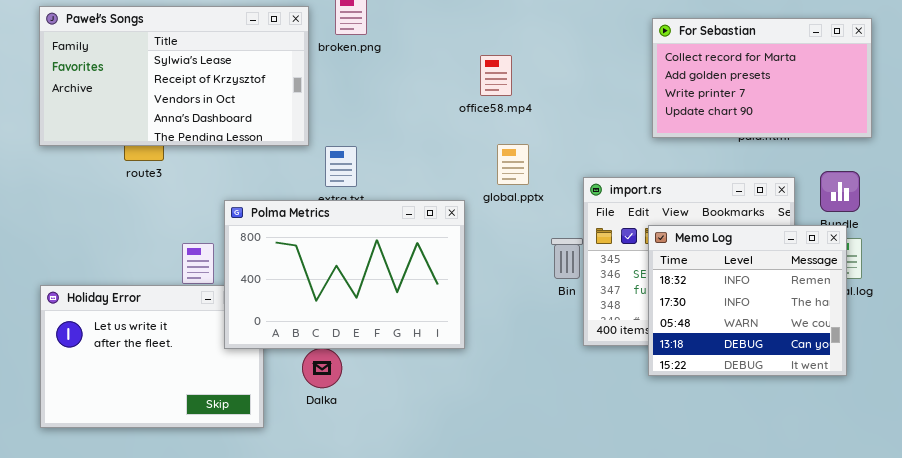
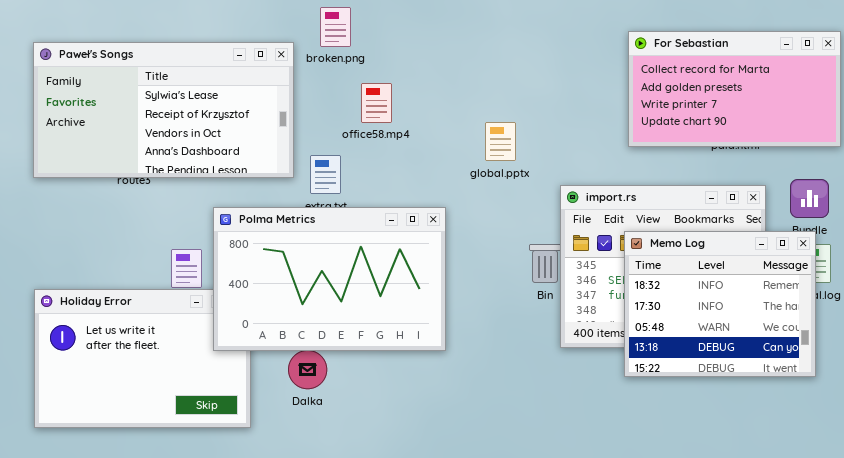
Paweł's Songs: [39,6,309,146] -> [33,42,294,178], moved
office58.mp4: [480,55,512,96] -> [361,83,392,123], moved
global.pptx: [497,144,529,185] -> [485,122,516,161], moved

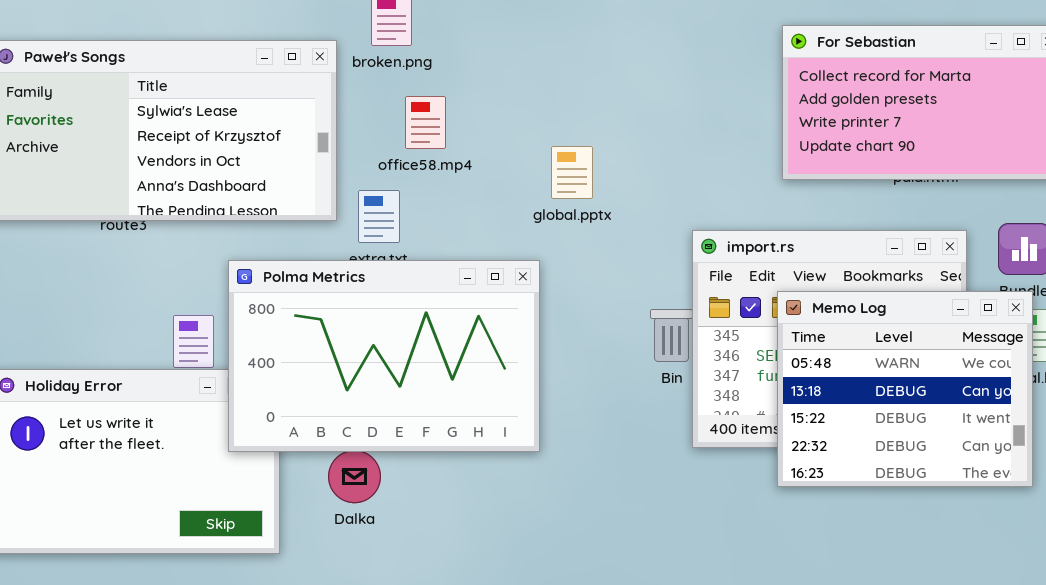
office58.mp4: [361,83,392,123] -> [405,96,446,149], moved
global.pptx: [485,122,516,161] -> [551,146,593,199], moved
Memo Log: [624,231,816,377] -> [777,291,1033,487], scrolled down 2 rows

